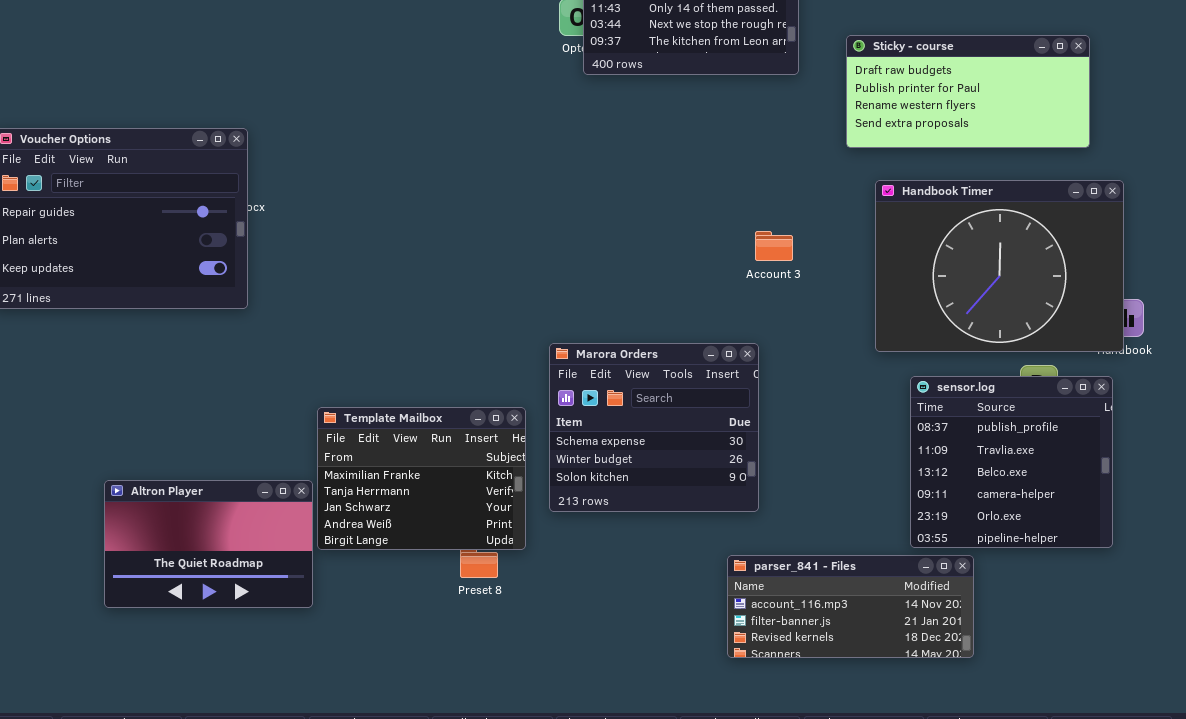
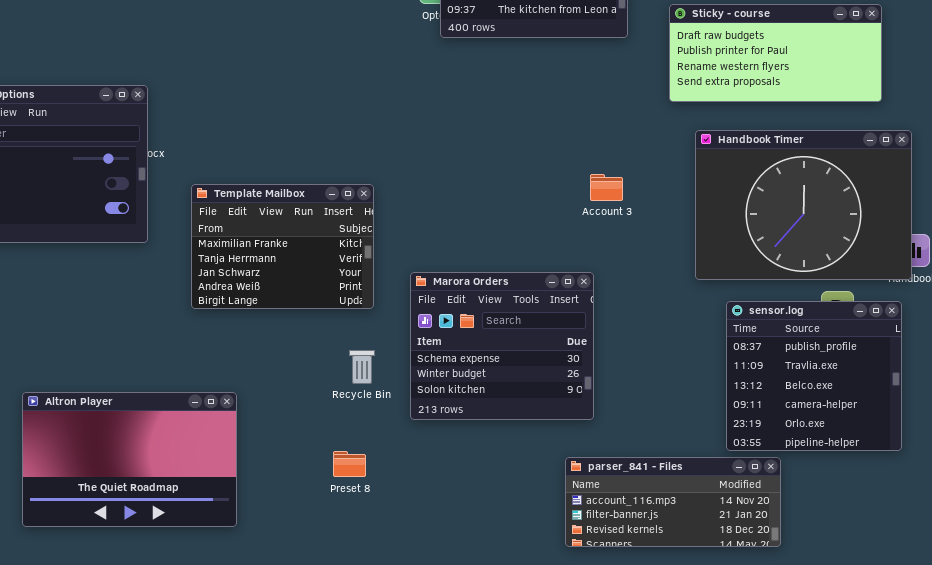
Template Mailbox: [317,407,526,550] -> [191,184,374,309], moved
Altron Player: [104,480,313,608] -> [22,392,237,527], resized

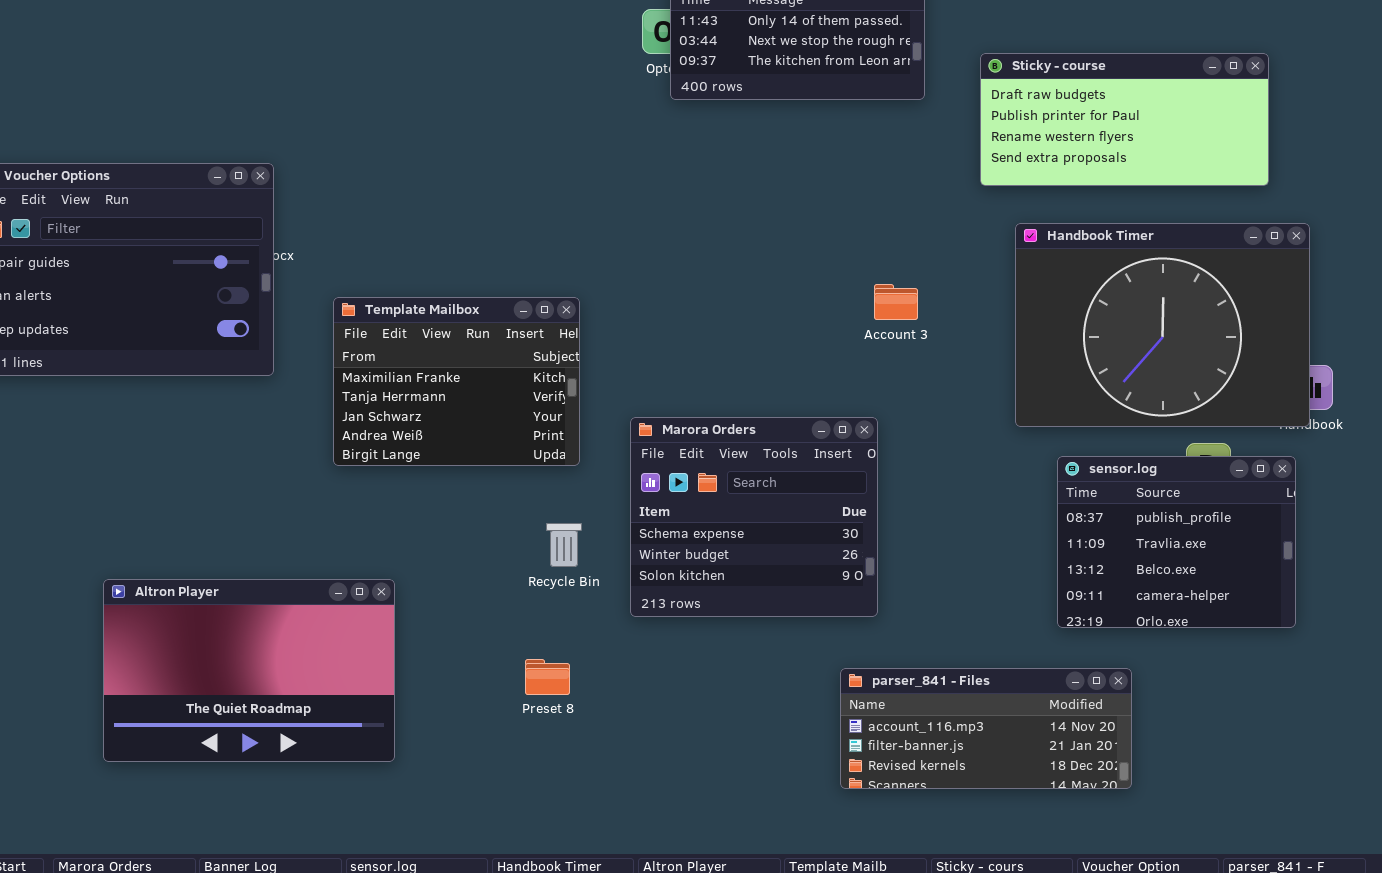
sensor.log: [726,301,902,451] -> [1057,456,1296,628], resized

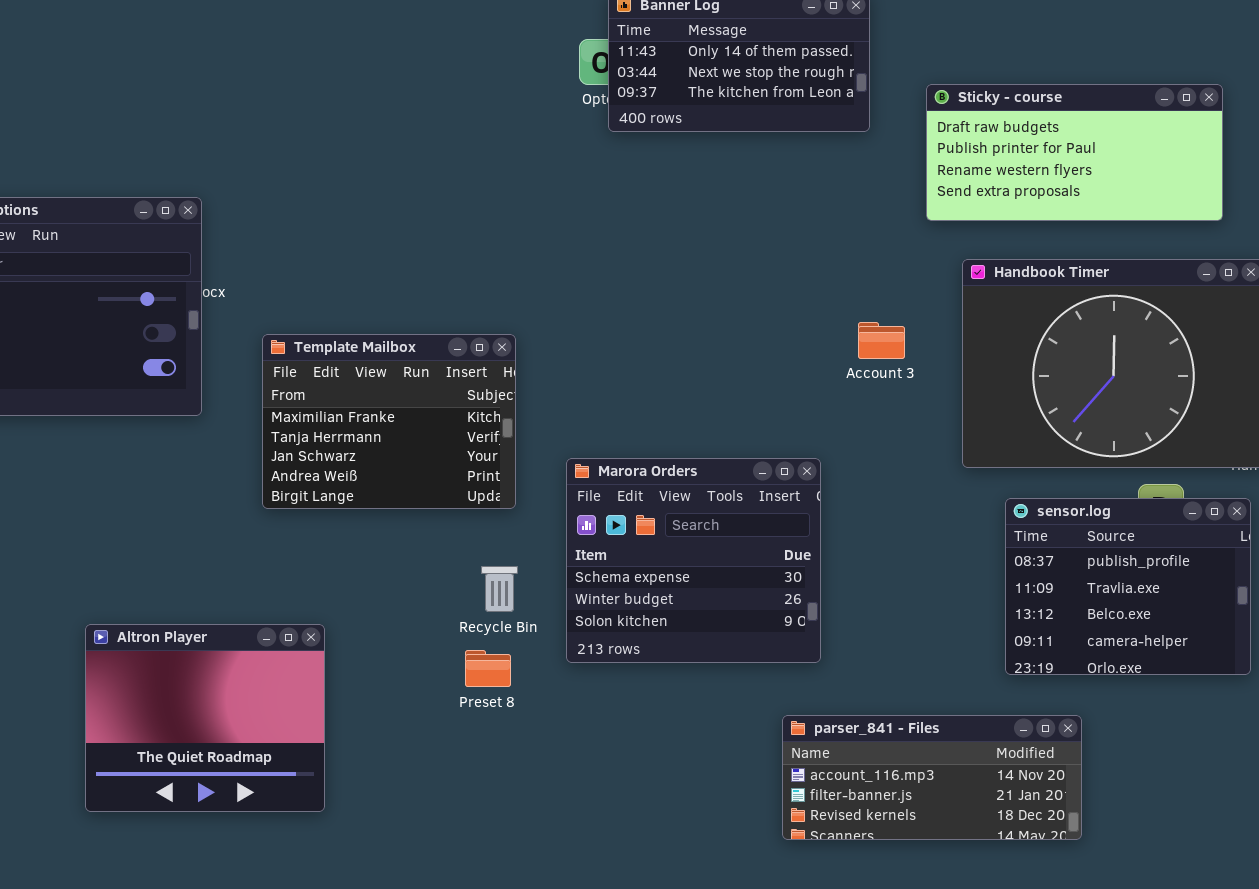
Account 3: [874,284,918,320] -> [858,322,905,359], moved
Altron Player: [103,579,395,762] -> [85,624,325,812], resized
Preset 8: [525,659,570,695] -> [465,650,511,687], moved

